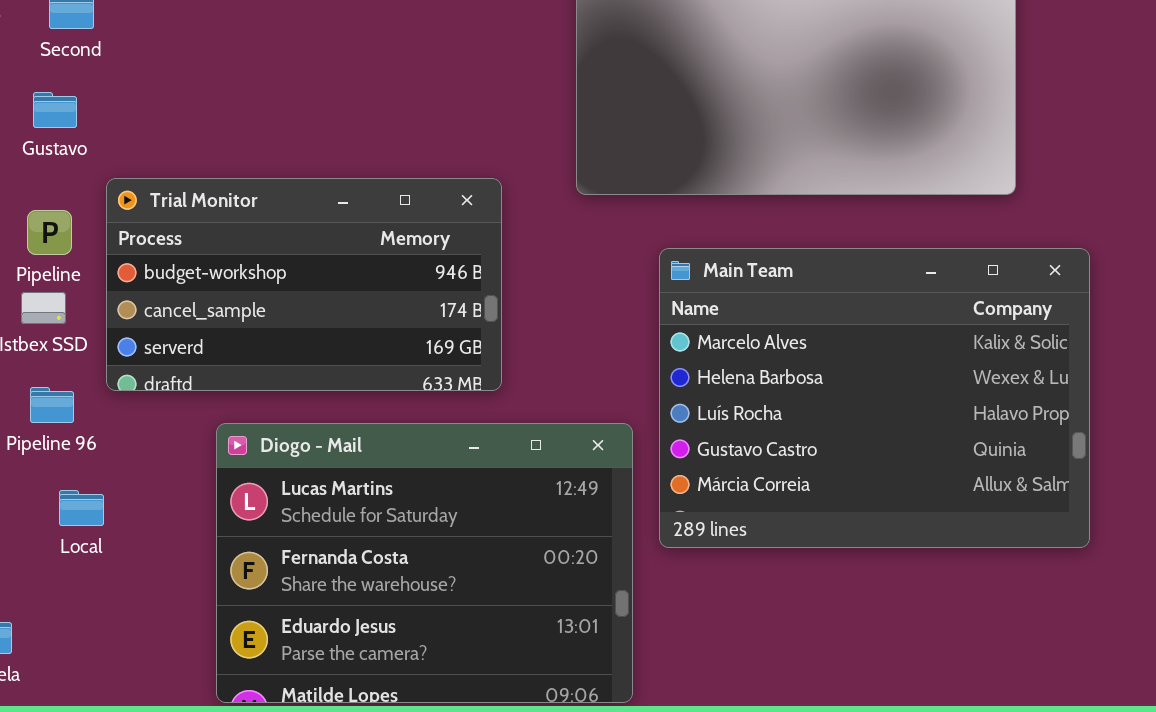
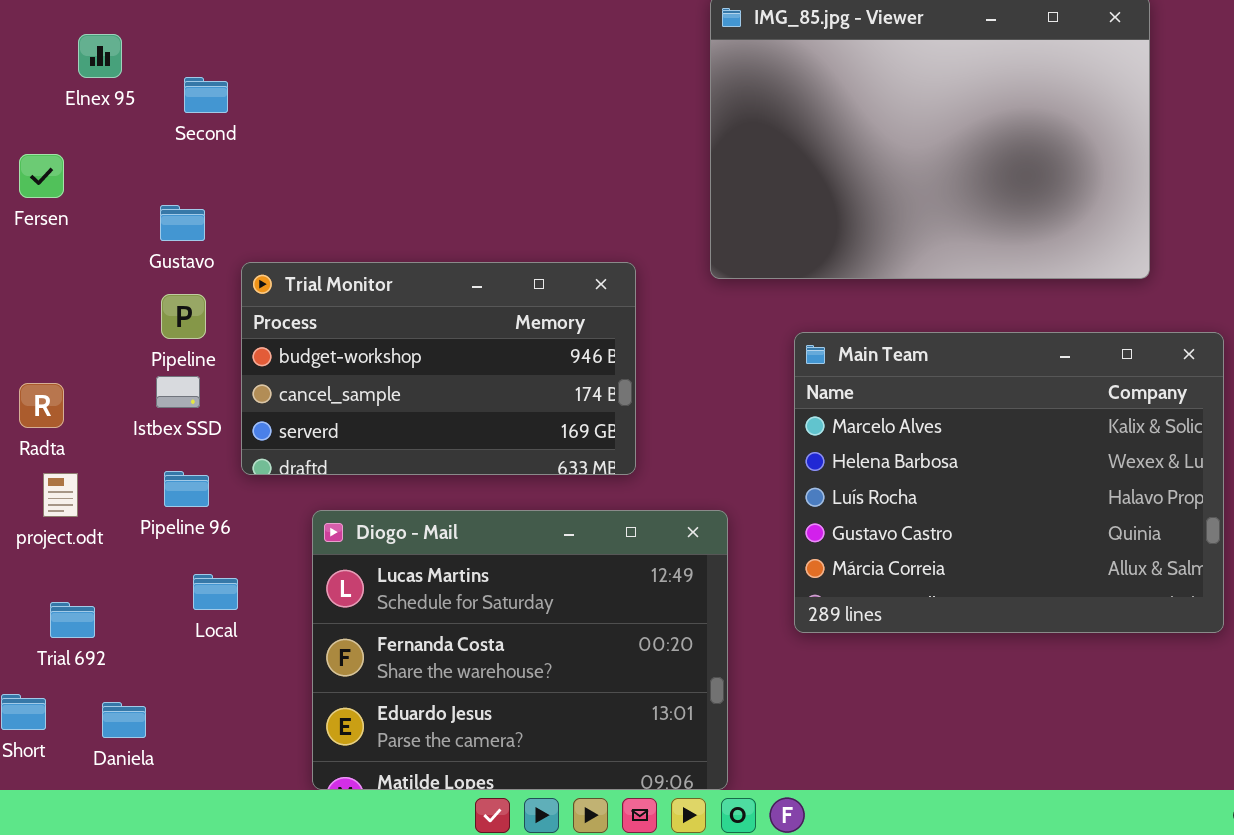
Gustavo: [33,92,77,128] -> [160,205,205,241], moved
Diogo - Mail: [216,423,633,703] -> [312,510,728,790], moved

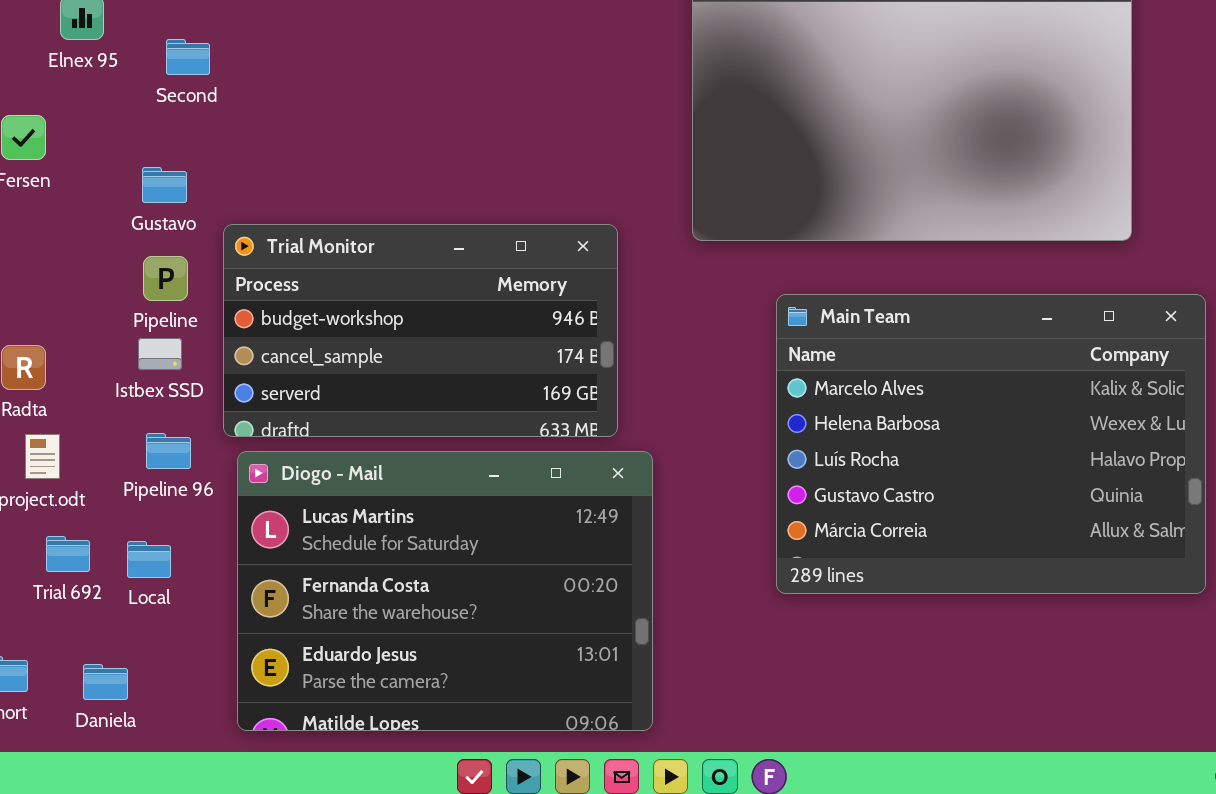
Diogo - Mail: [312,510,728,790] -> [237,451,653,731], moved
Local: [193,574,238,610] -> [127,541,171,578], moved
Trial 692: [50,602,95,638] -> [46,536,90,572], moved

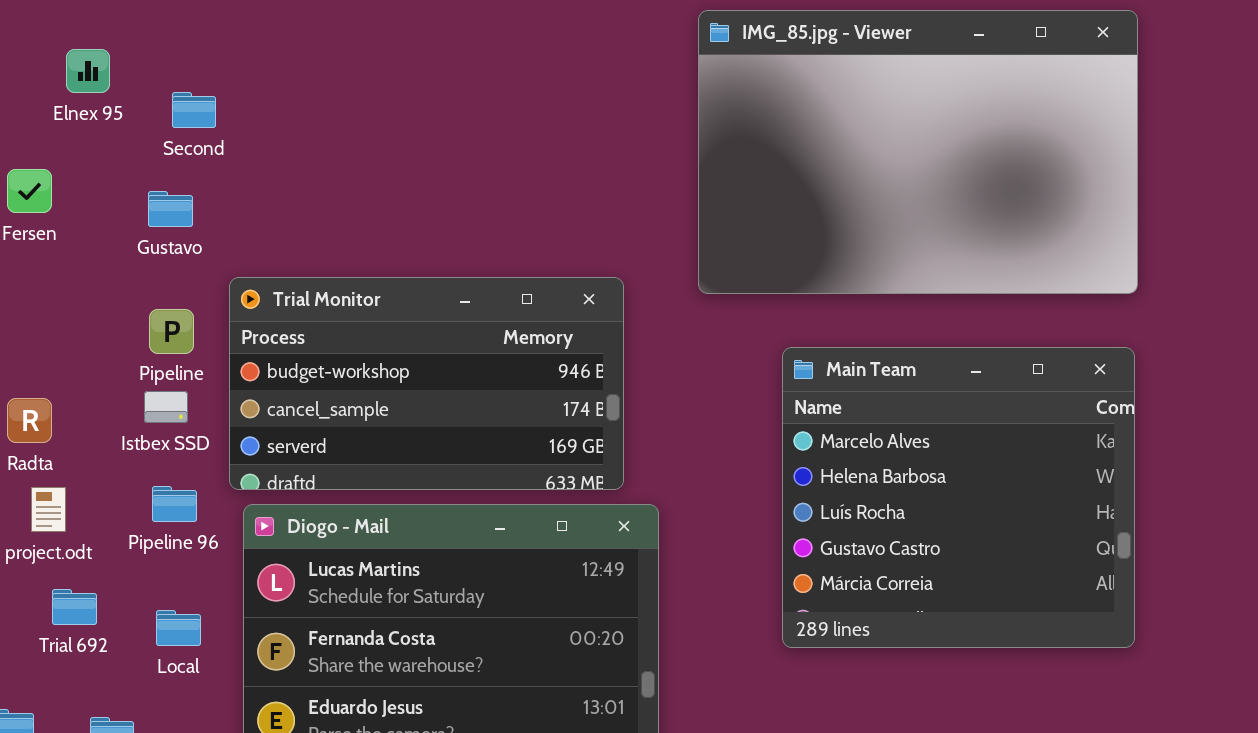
Gustavo: [142,167,187,203] -> [148,191,193,227], moved
Main Team: [776,294,1206,594] -> [782,347,1135,648], resized
Local: [127,541,171,578] -> [156,610,201,646], moved

